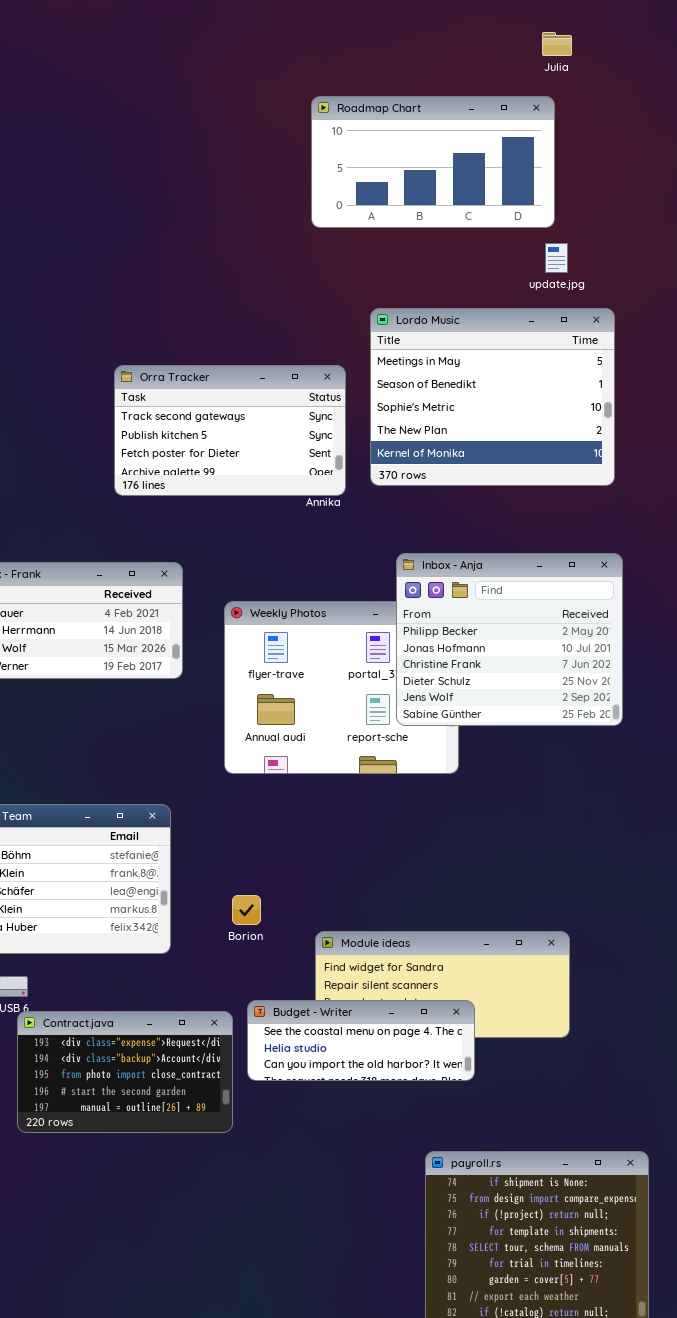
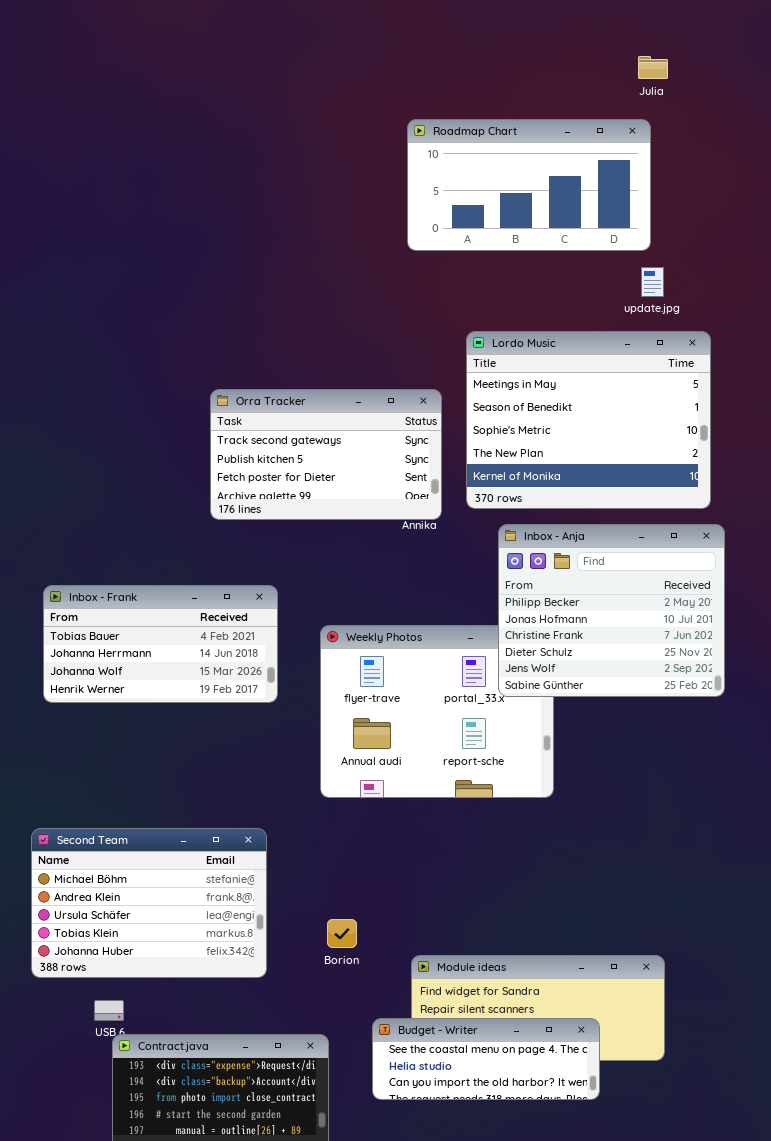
Inbox - Anja: [396,553,623,726] -> [498,524,725,697], moved
Budget - Writer: [247,1000,475,1081] -> [372,1018,600,1100], moved

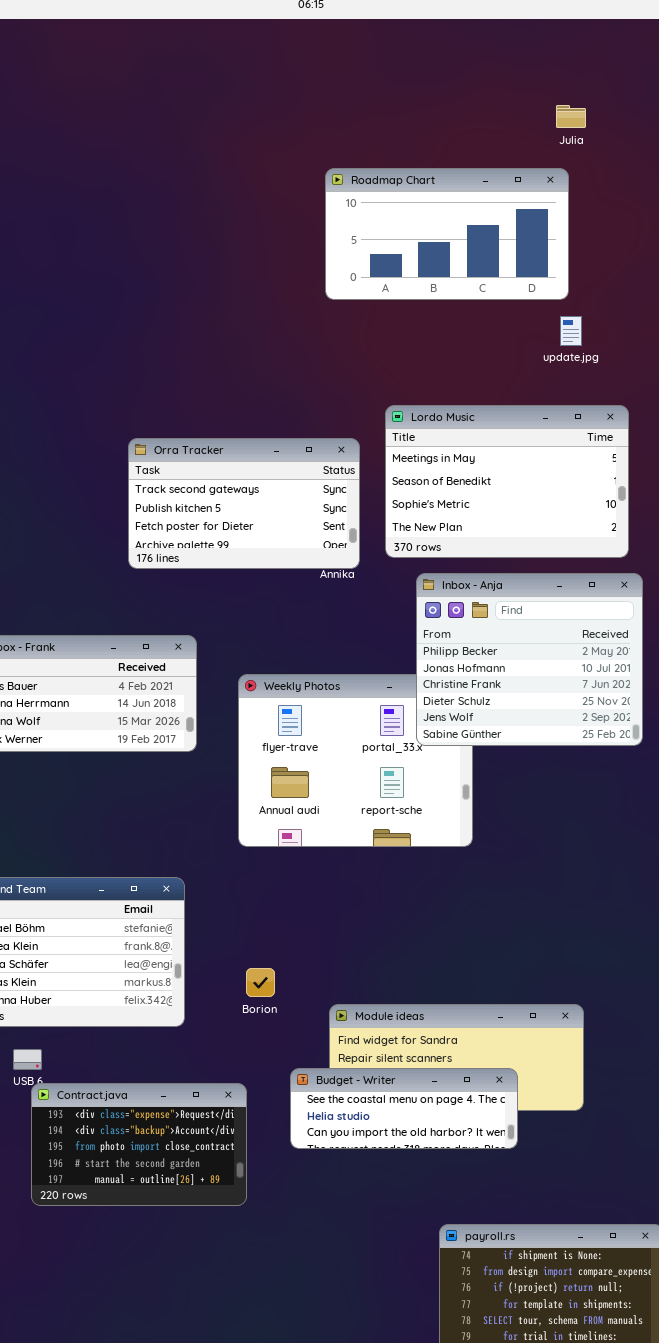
Lordo Music: [466,331,711,509] -> [385,405,629,558], resized

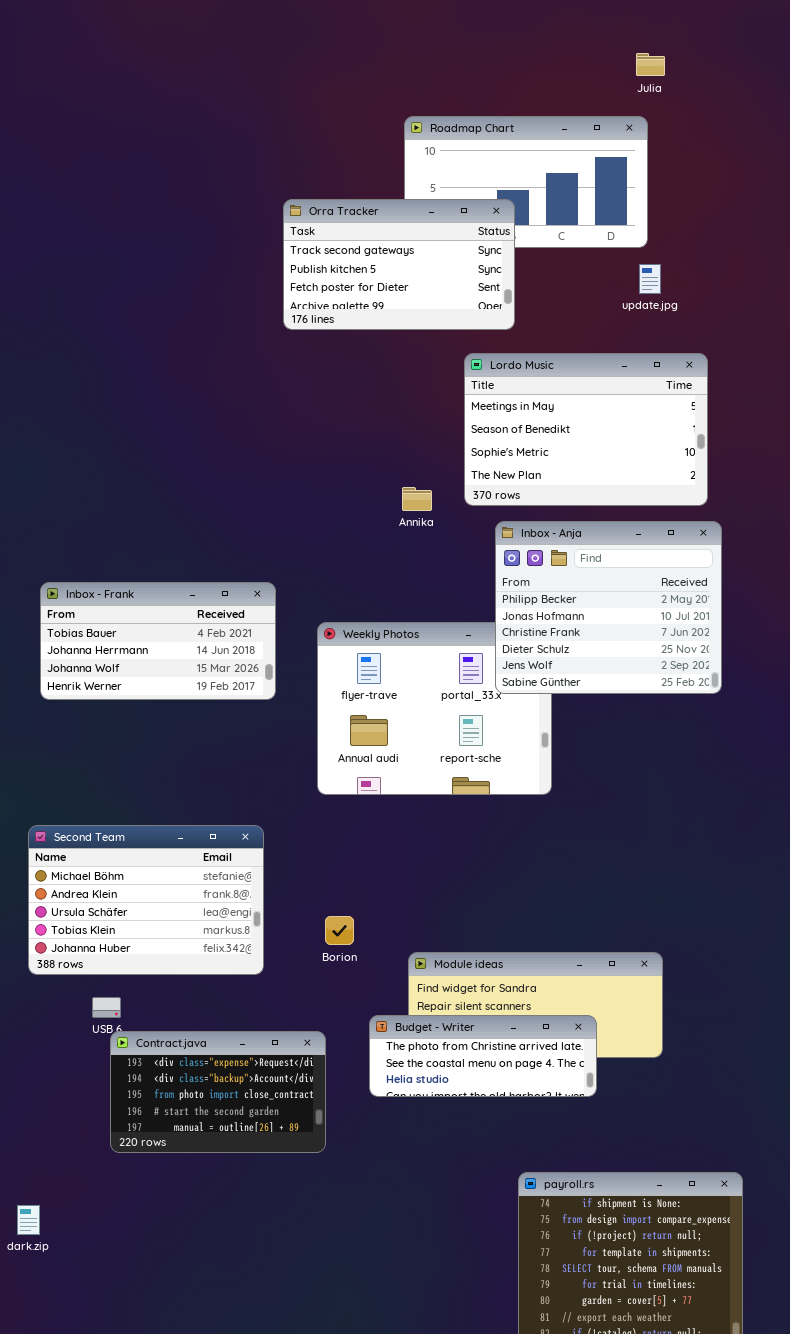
Orra Tracker: [128,438,360,569] -> [283,199,515,330], moved
Budget - Writer: [290,1068,518,1149] -> [369,1015,597,1097], scrolled up 1 row

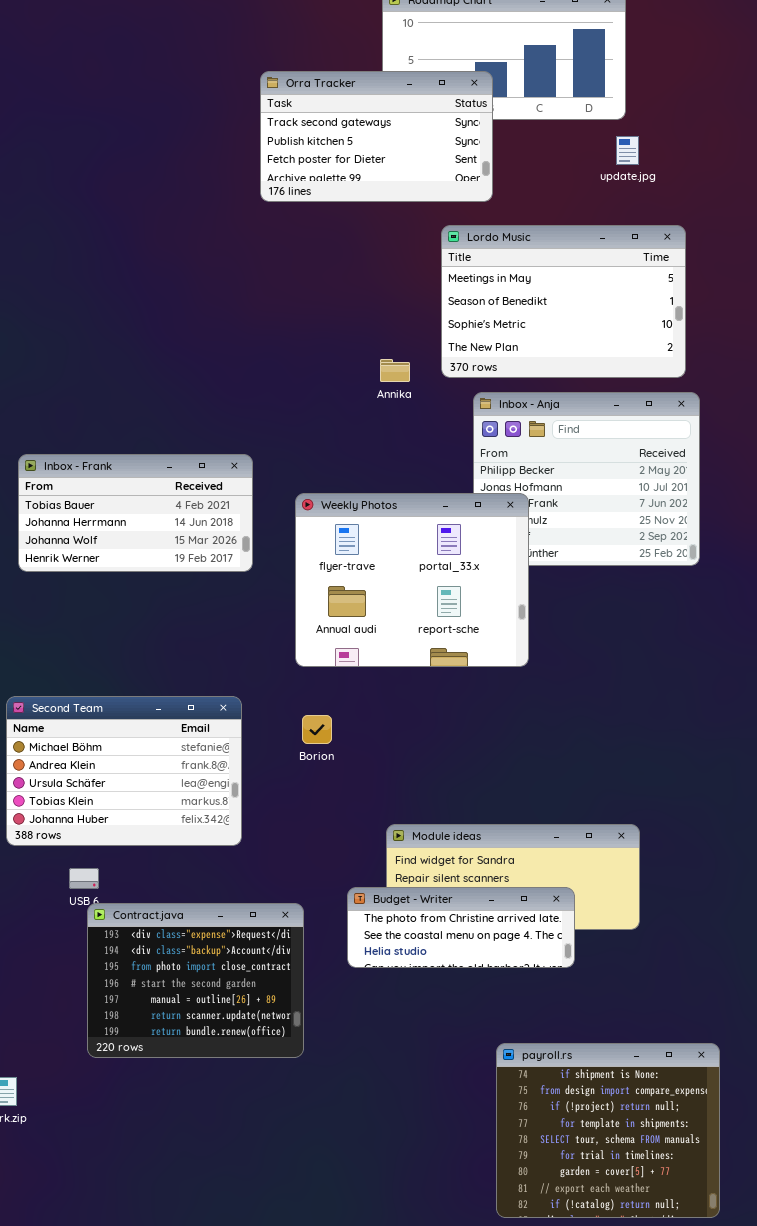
Weekly Photos: [317,622,552,795] -> [295,493,529,667], raised
Borion: [325,916,354,945] -> [302,715,332,744], moved
Contract.java: [110,1031,326,1153] -> [87,903,304,1058], resized

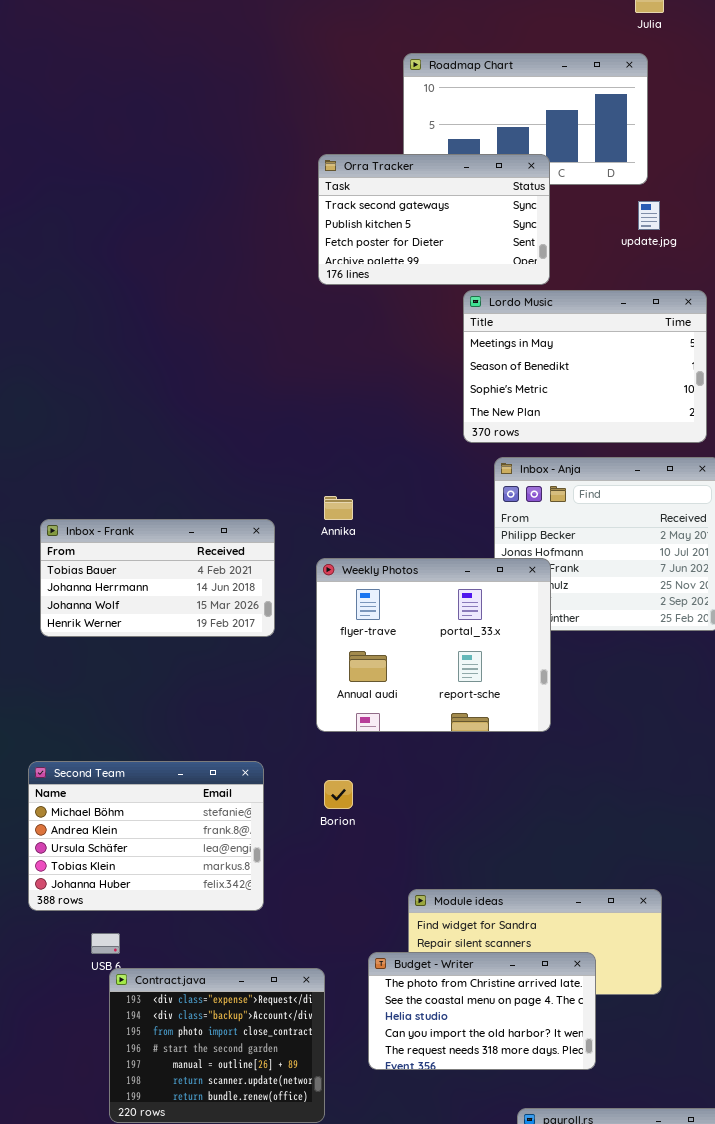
Orra Tracker: [260,71,493,202] -> [318,154,550,285], moved
Annika: [380,359,410,382] -> [324,496,353,520], moved
Budget - Writer: [347,887,575,968] -> [368,952,596,1070], resized

